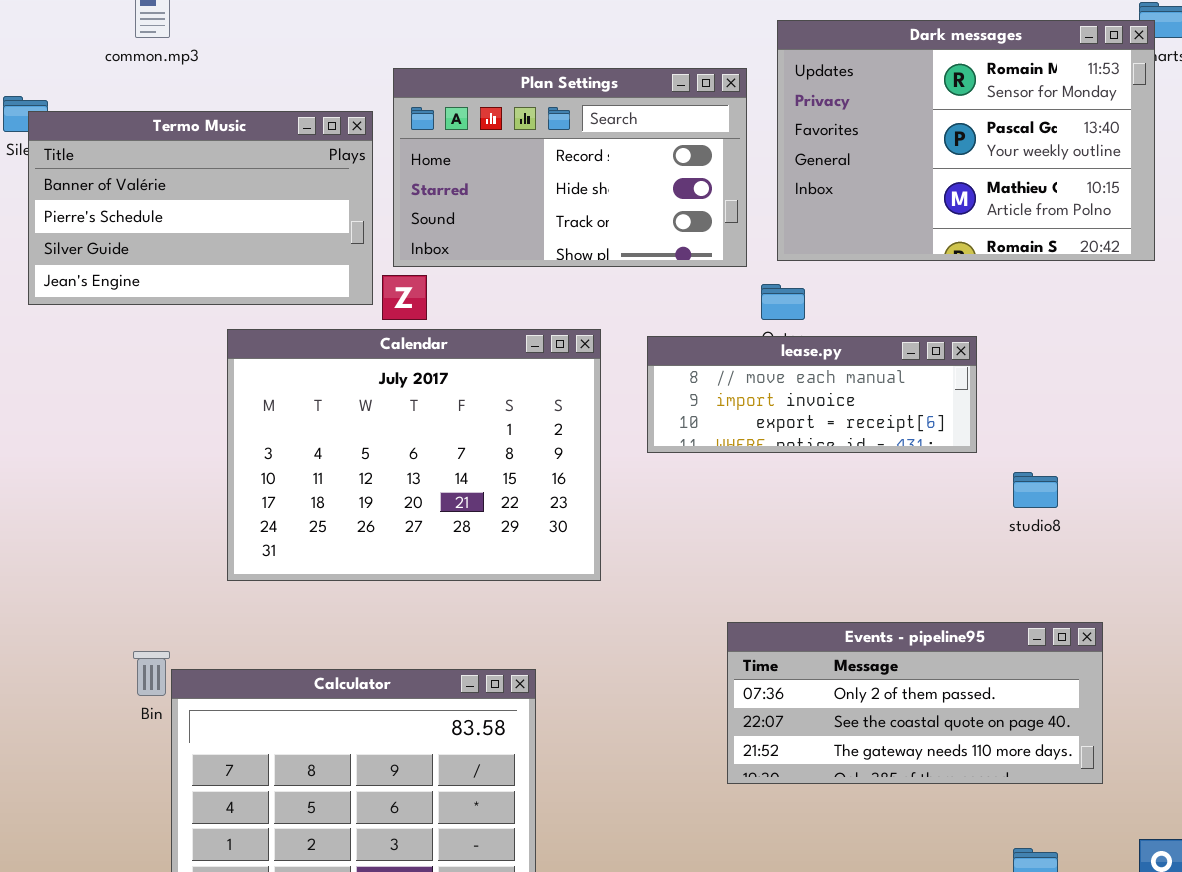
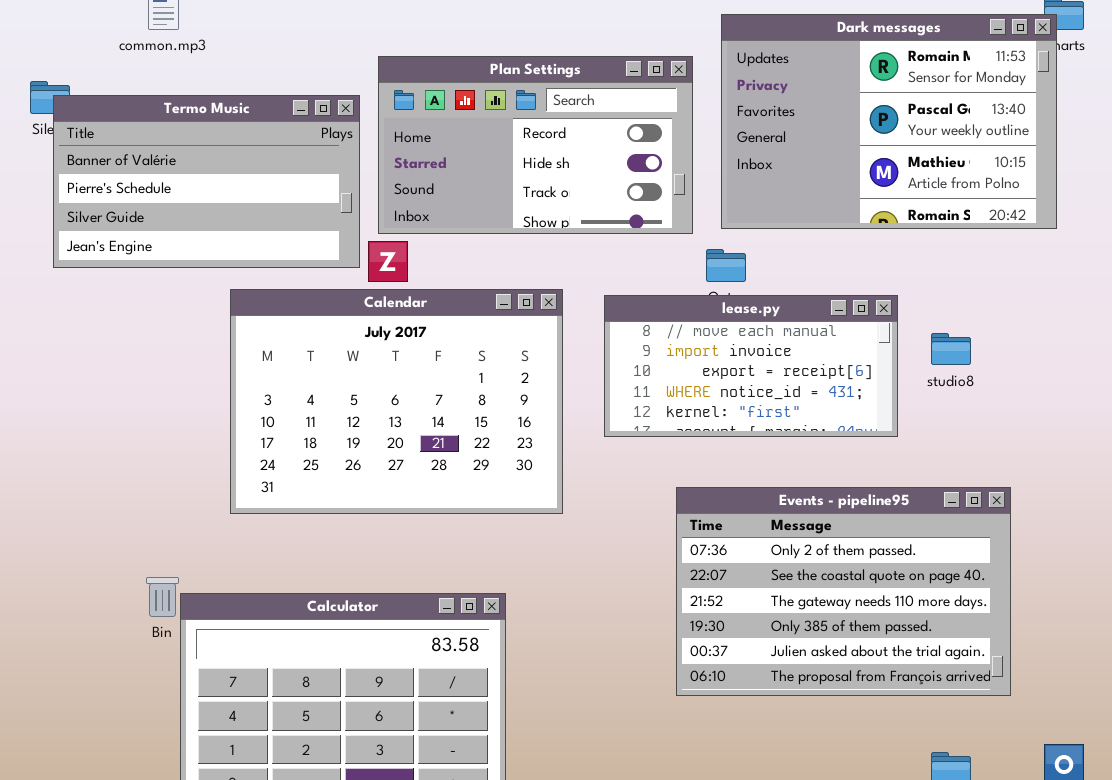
lease.py: [647,336,977,453] -> [604,295,898,437], resized
studio8: [1013,472,1058,508] -> [931,333,971,365], moved
Events - pipeline95: [727,622,1103,784] -> [676,487,1011,696], resized

